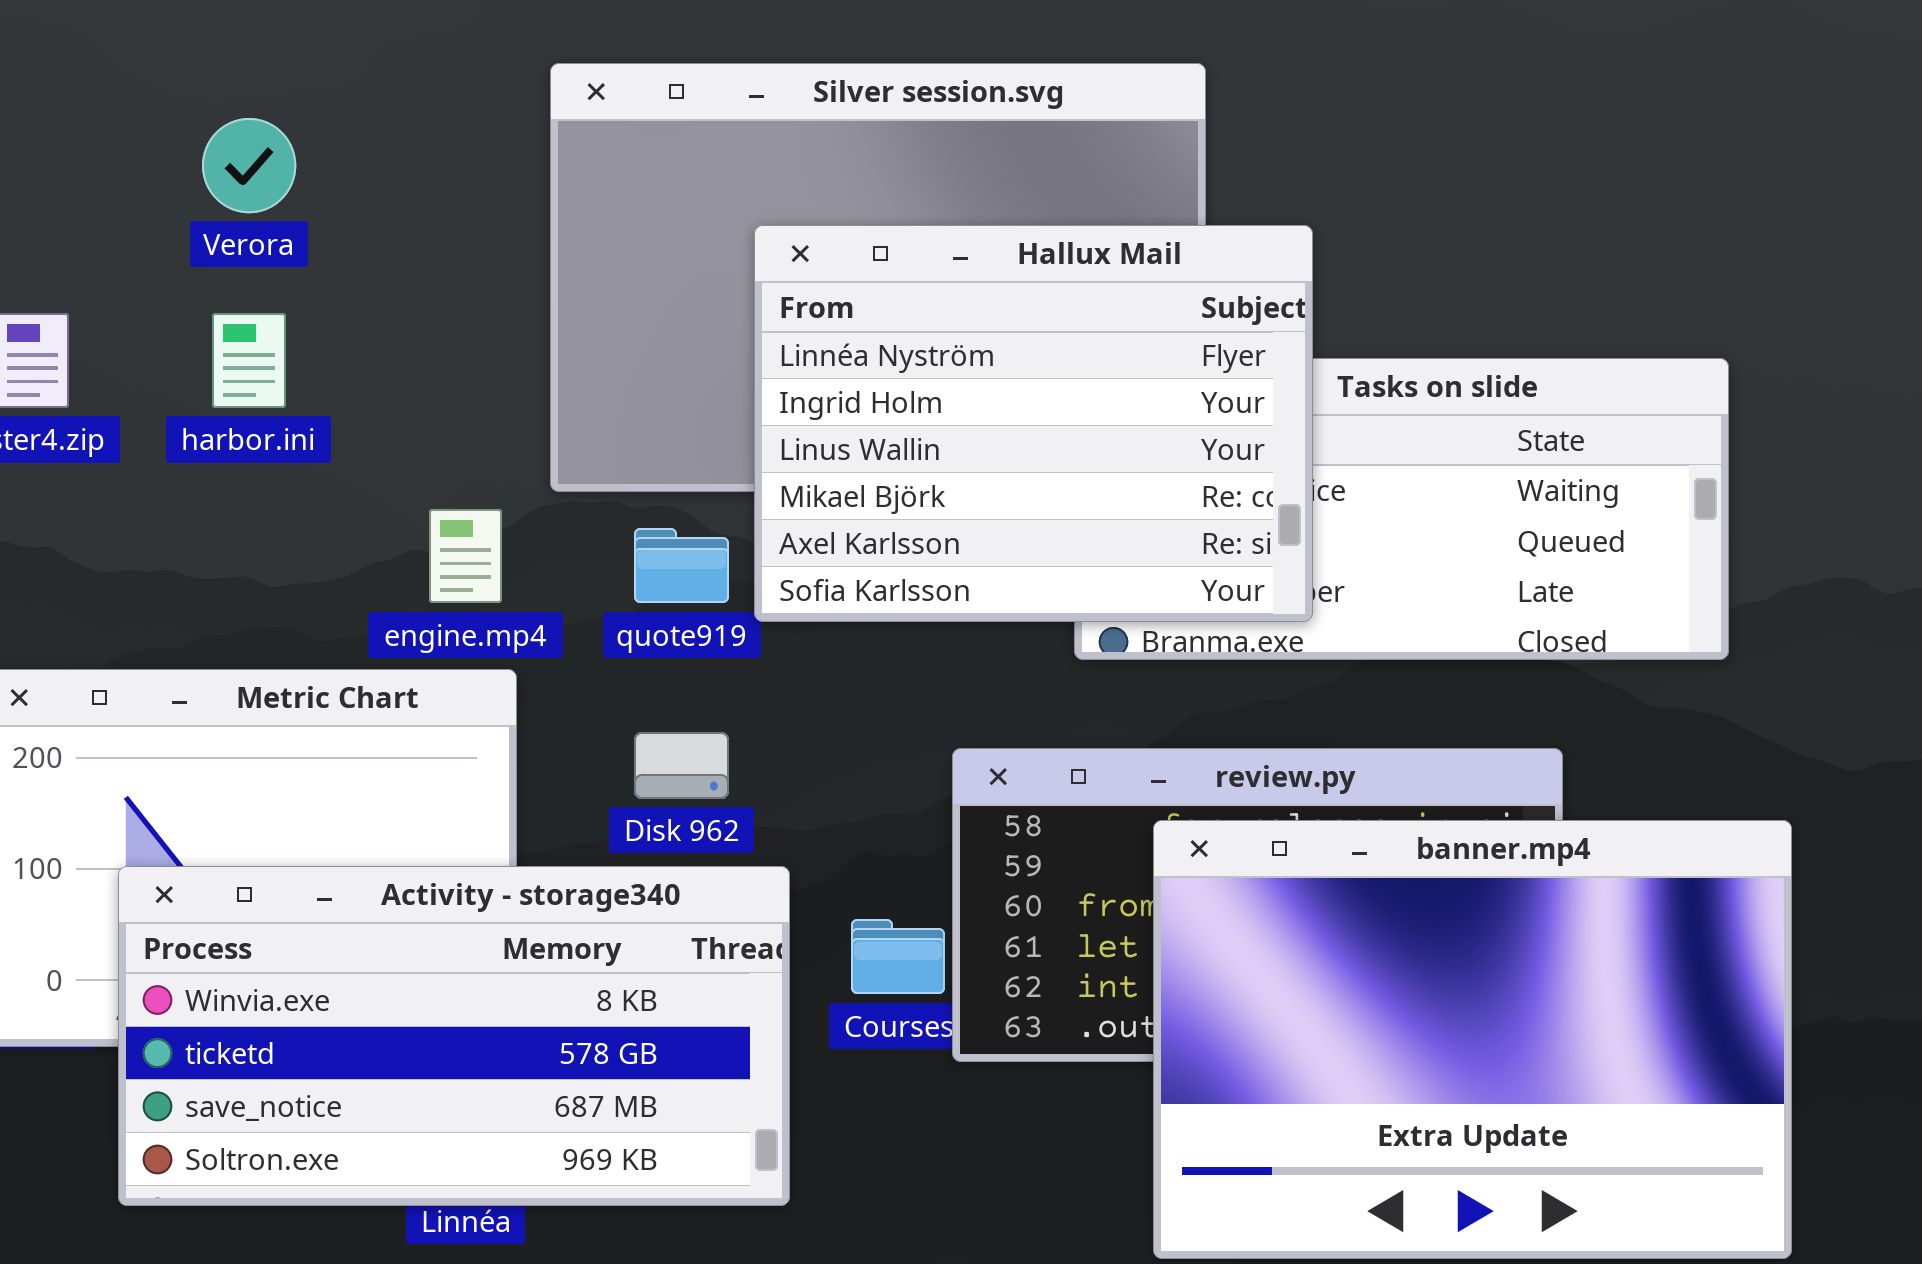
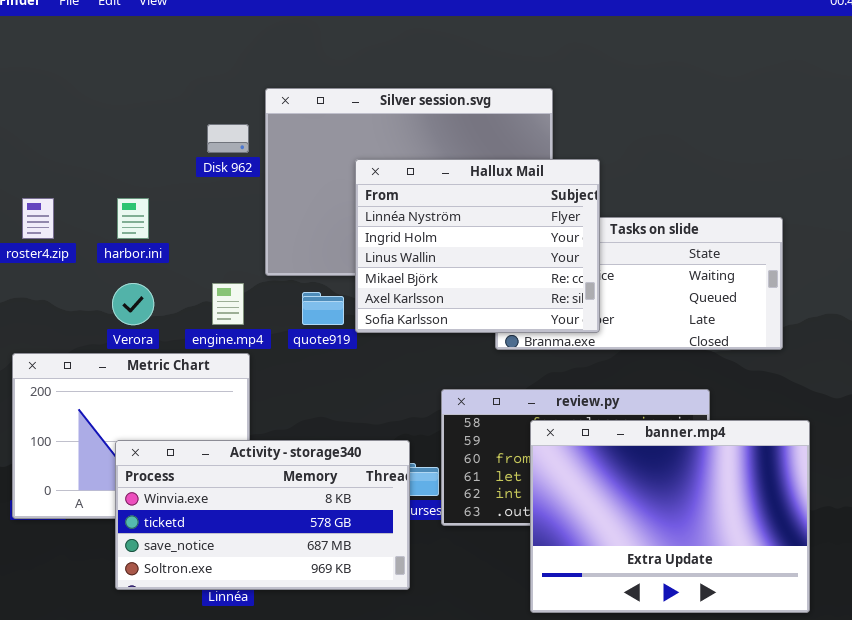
Verora: [202,118,296,213] -> [112,283,154,325], moved
Disk 962: [634,732,729,799] -> [207,124,249,153], moved
Activity - storage340: [118,866,790,1206] -> [115,440,410,590], moved

